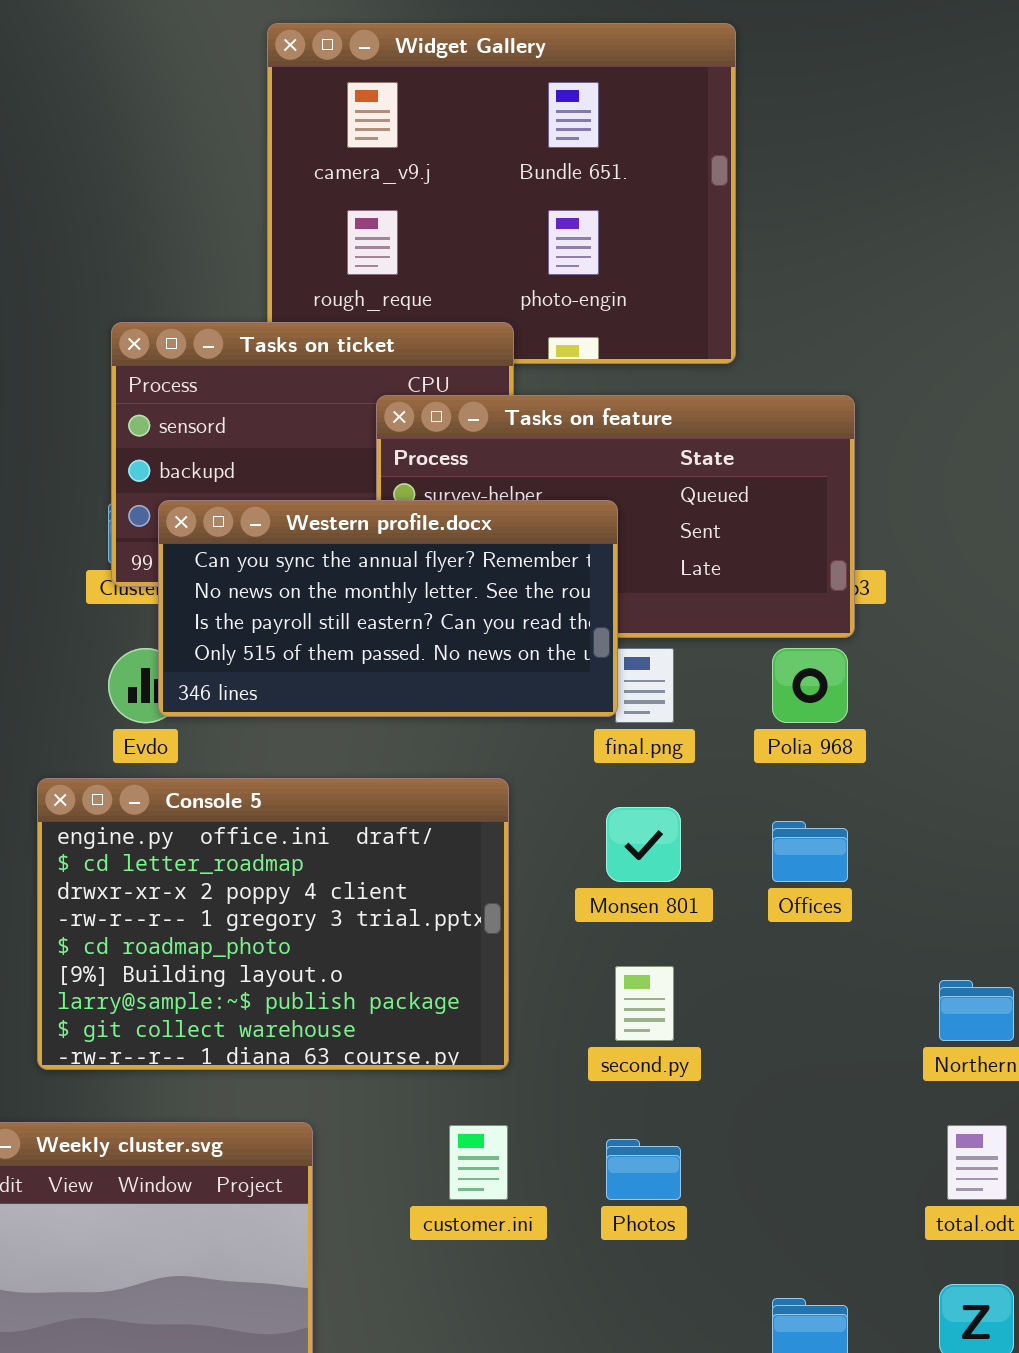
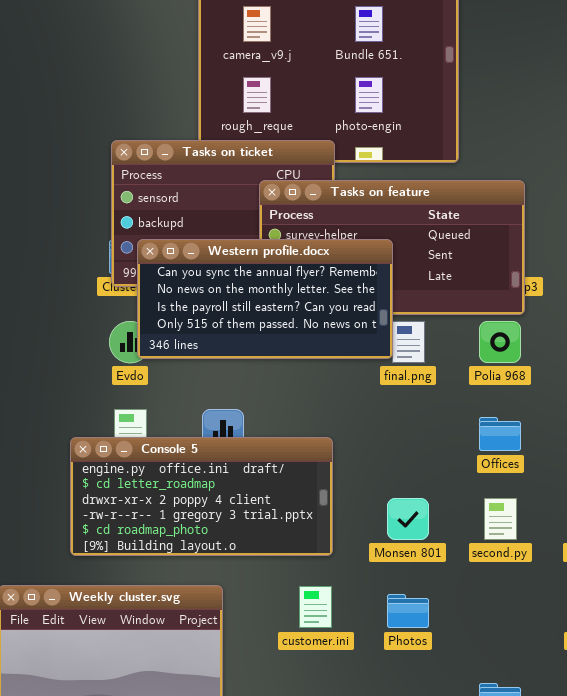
Console 5: [37,778,509,1070] -> [70,437,333,556], resized
Monsen 801: [606,807,681,882] -> [387,498,429,540], moved
second.py: [615,966,674,1041] -> [484,498,517,540], moved

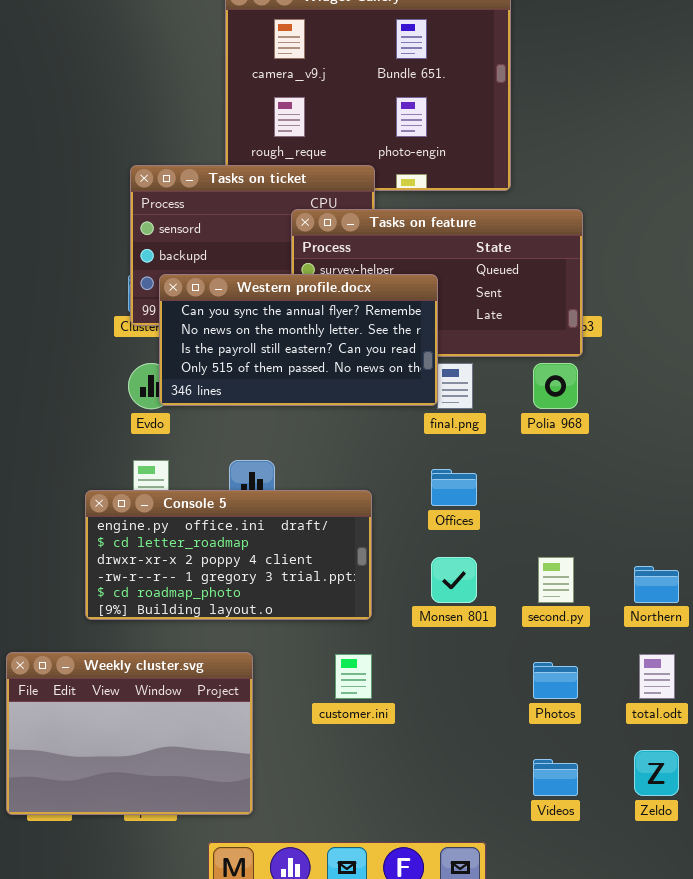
Offices: [479,417,521,451] -> [431,469,477,506], moved
Photos: [387,594,429,628] -> [533,662,578,699], moved

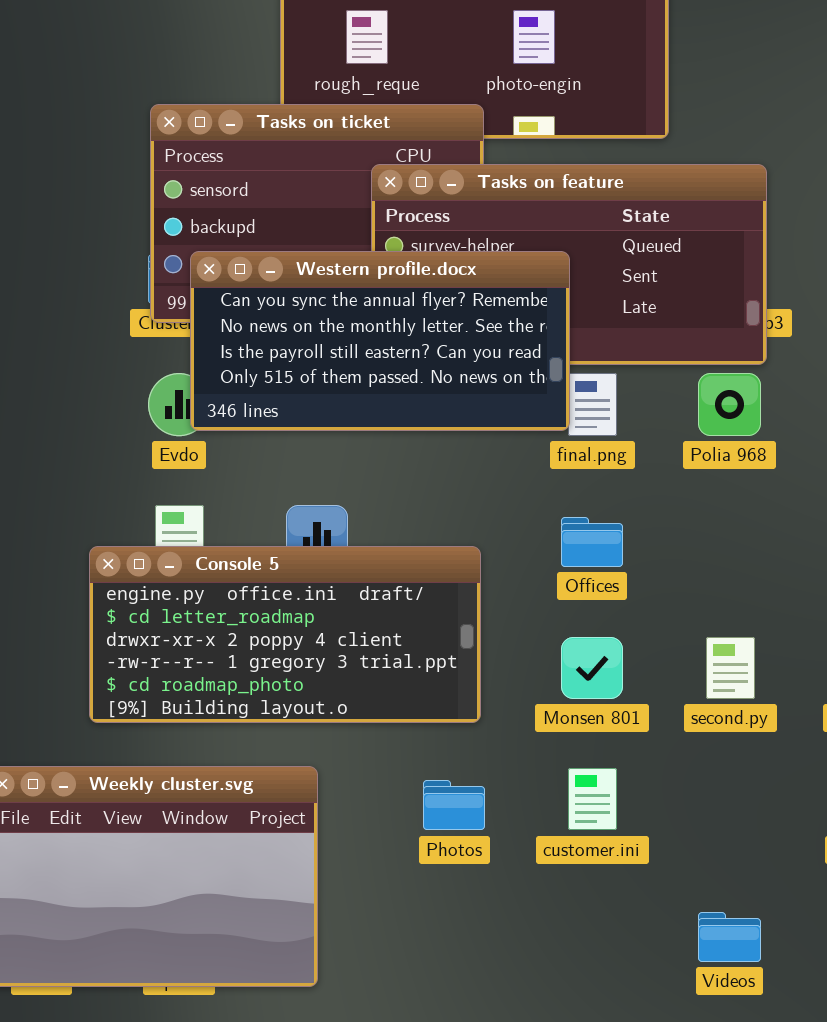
customer.ini: [335,654,372,699] -> [568,768,617,830], moved
Photos: [533,662,578,699] -> [423,780,485,830], moved

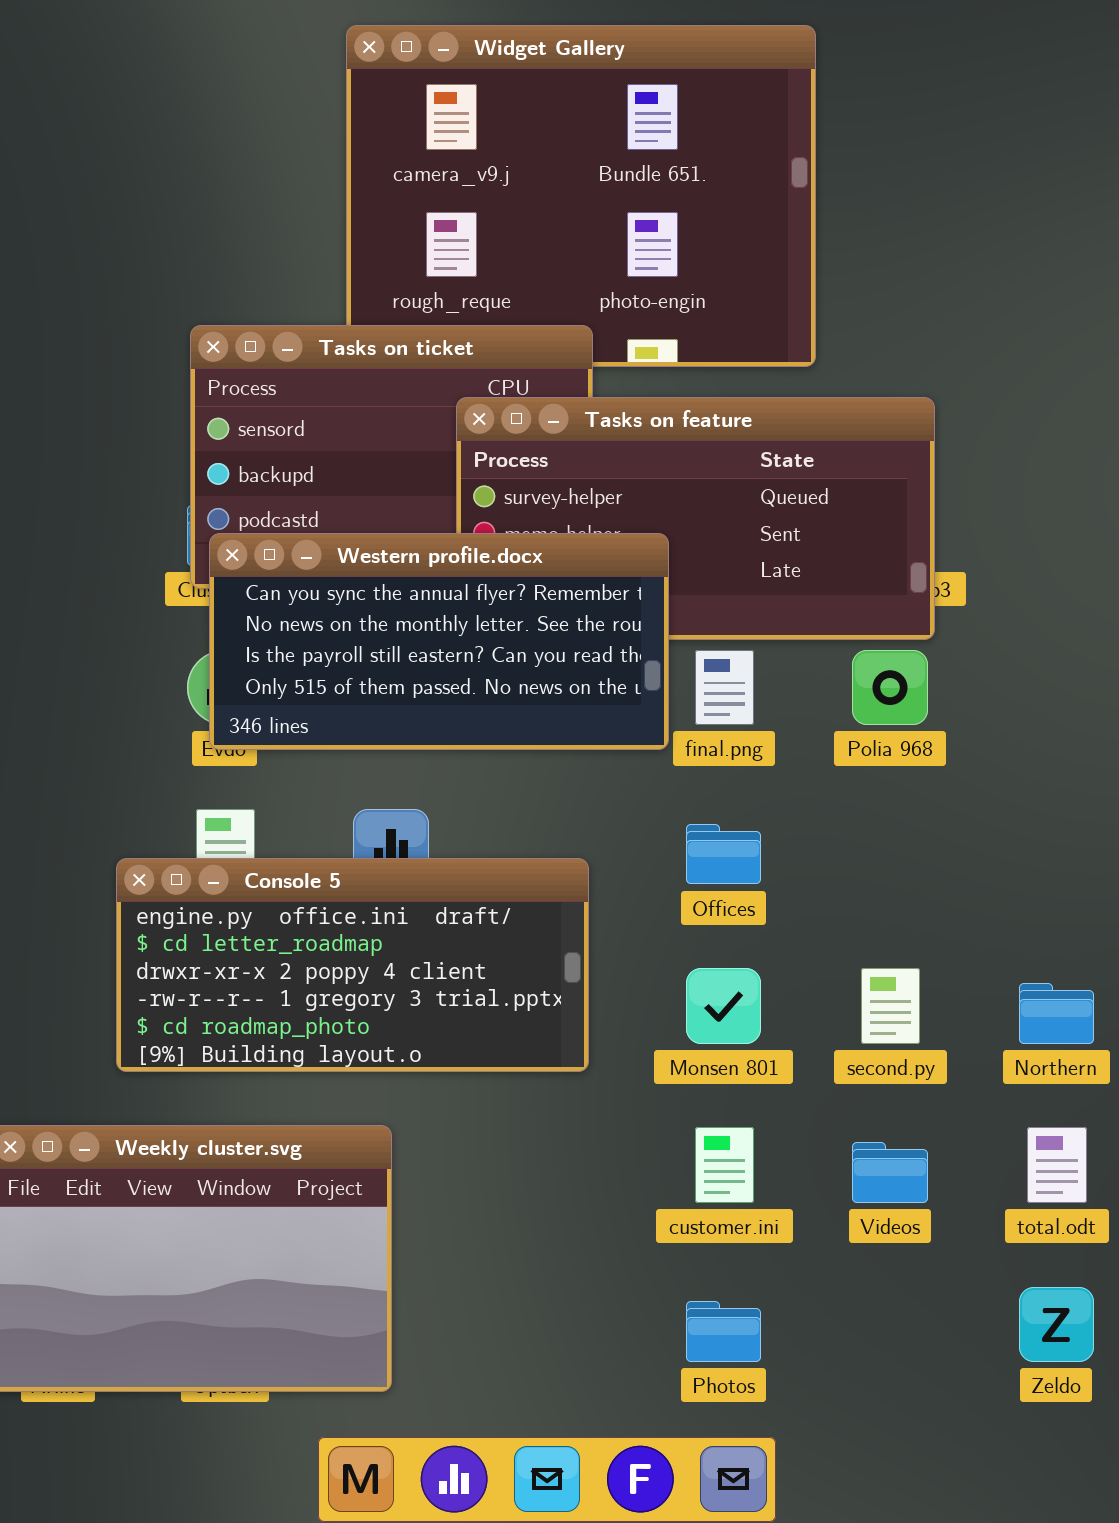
Western profile.docx: [190,251,570,431] -> [209,533,669,750], moved
Photos: [423,780,485,830] -> [686,1301,761,1362], moved
Videos: [698,912,761,962] -> [852,1142,928,1203], moved

